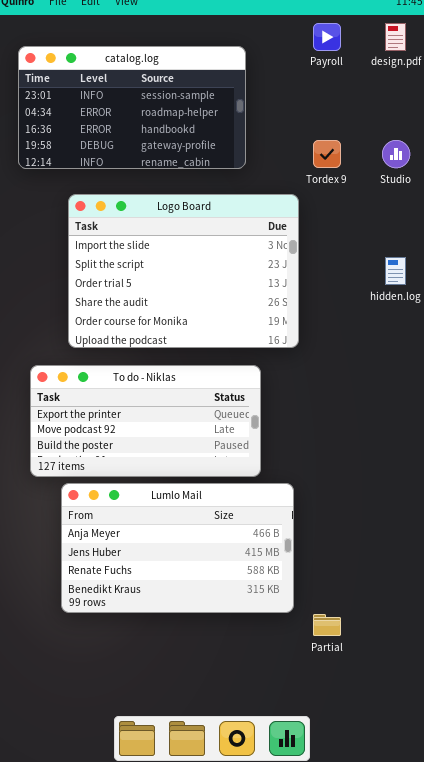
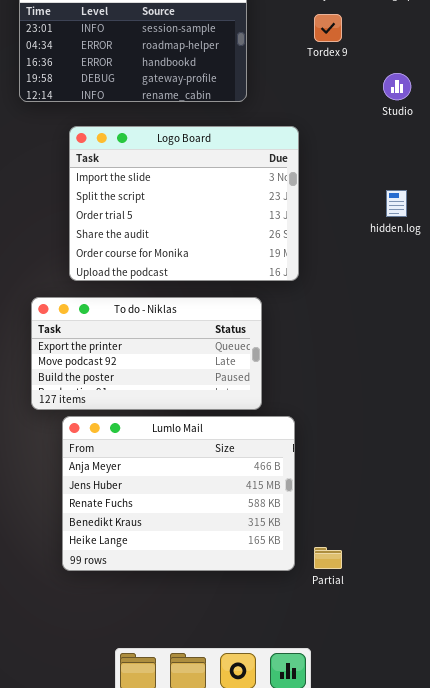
Tordex 9: [313,140,341,168] -> [314,14,342,42], moved
Lumlo Mail: [61,483,294,613] -> [62,416,295,571], resized

